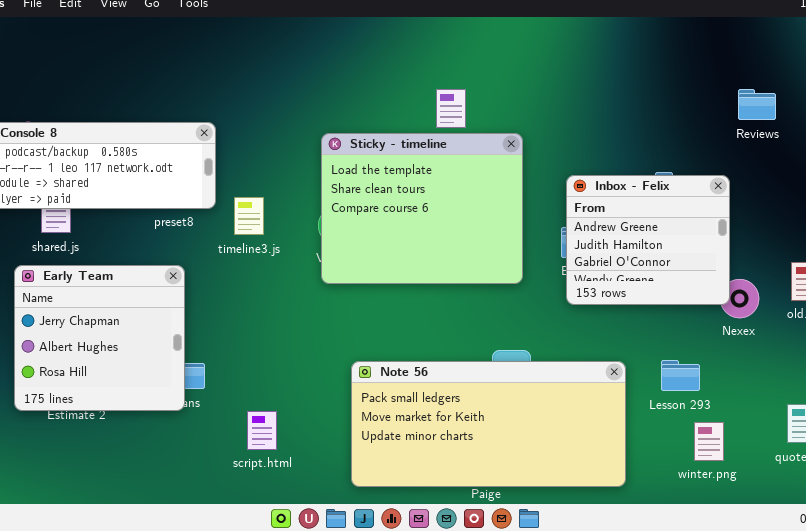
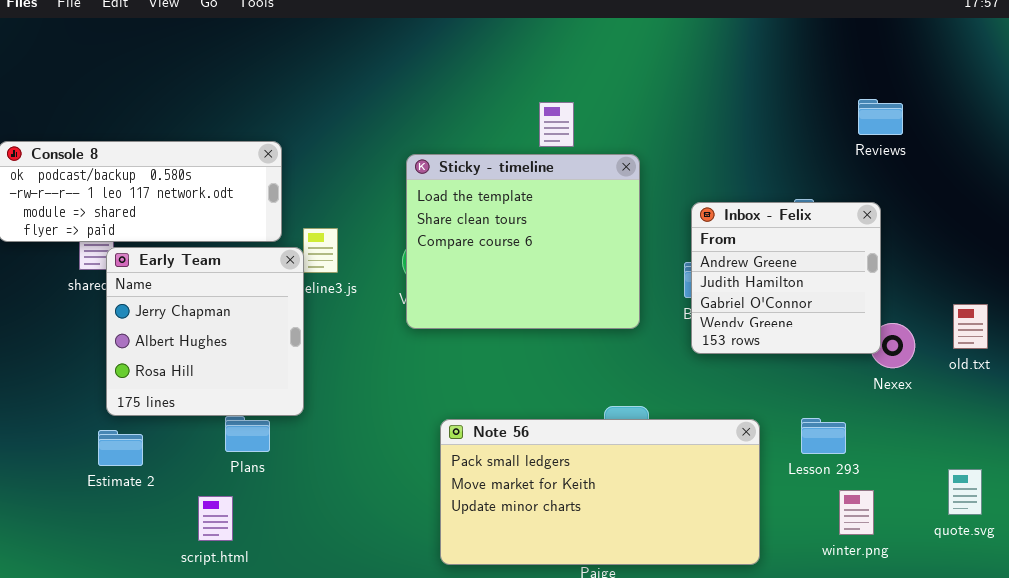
Reviews: [738,89,776,120] -> [858,99,903,135], moved
Early Team: [14,265,185,411] -> [106,247,304,416], moved
script.html: [247,411,277,450] -> [198,496,233,541], moved

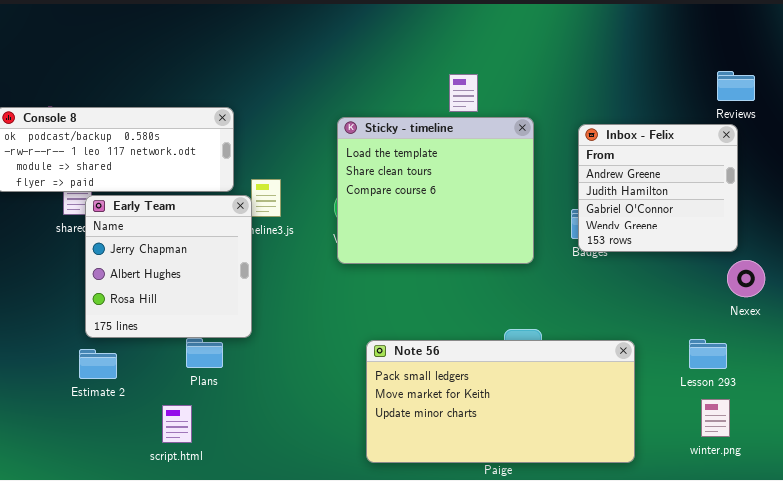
Inbox - Felix: [691,202,881,354] -> [578,124,738,252], moved
Lesson 293: [801,418,846,454] -> [689,339,727,369], moved

